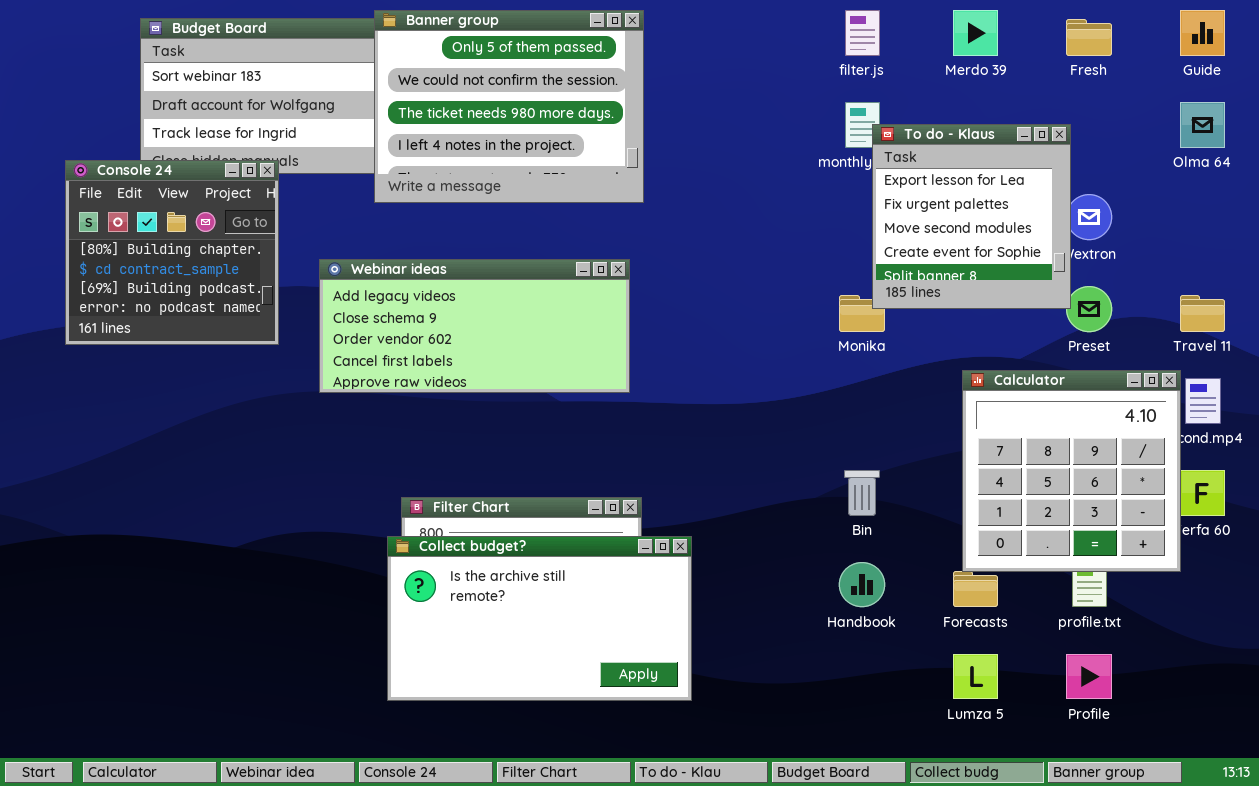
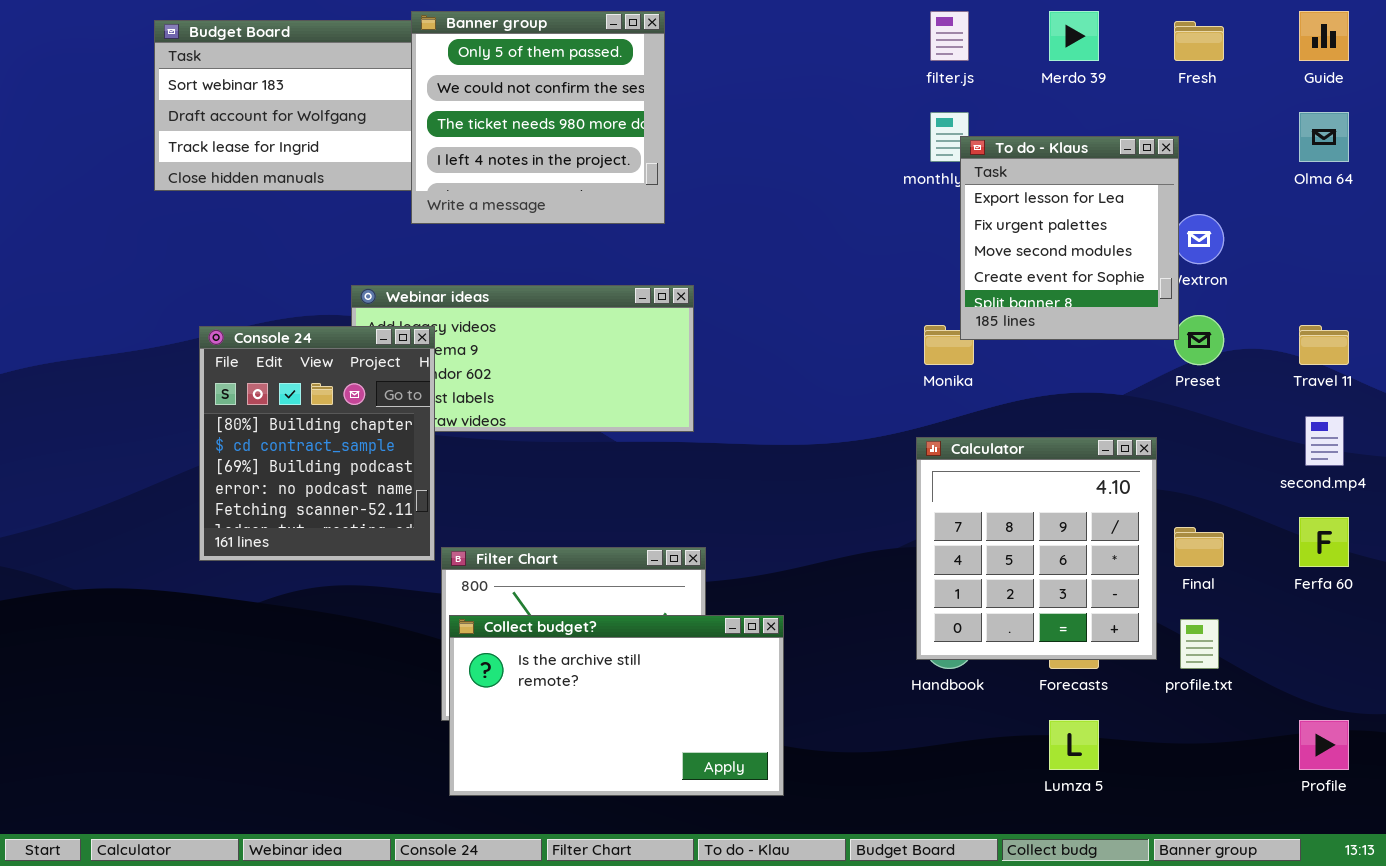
Banner group: [374,10,644,203] -> [411,11,665,224], resized
Console 24: [65,160,279,345] -> [199,326,435,561], moved, resized
Calculator: [962,370,1181,572] -> [916,437,1157,660], moved
Collect budget?: [387,536,692,701] -> [449,615,784,796], moved
Profile: [1066,654,1112,699] -> [1299,720,1349,770], moved

